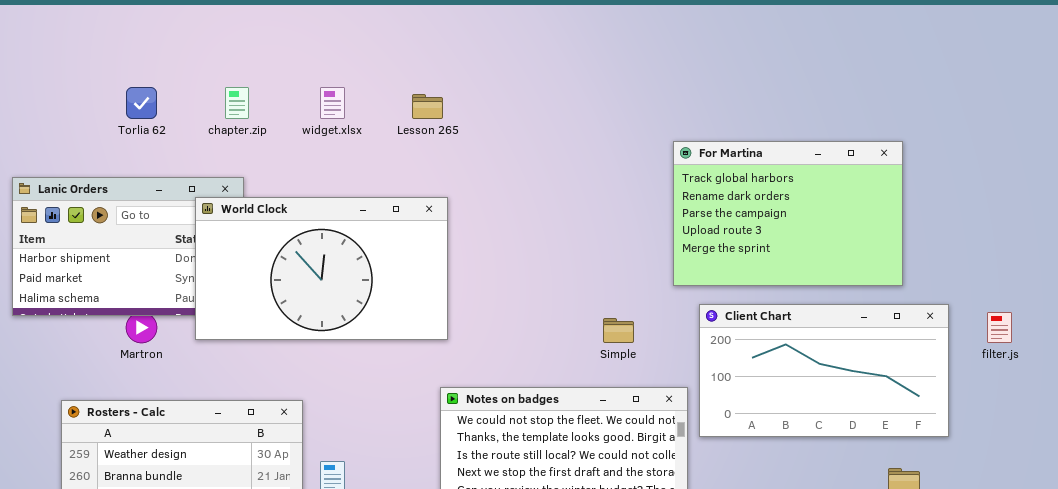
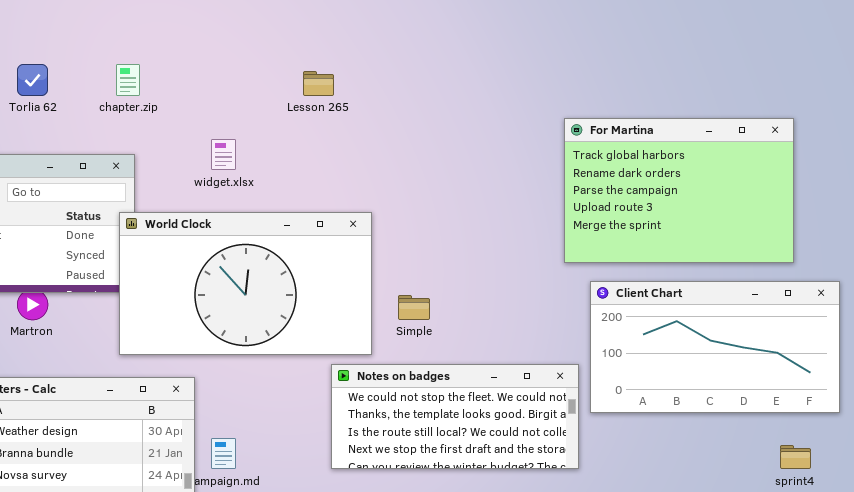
widget.xlsx: [320,87,345,119] -> [211,139,236,170], moved
World Clock: [195,197,448,340] -> [119,212,372,355], moved
Simple: [603,318,634,343] -> [398,295,430,320], moved

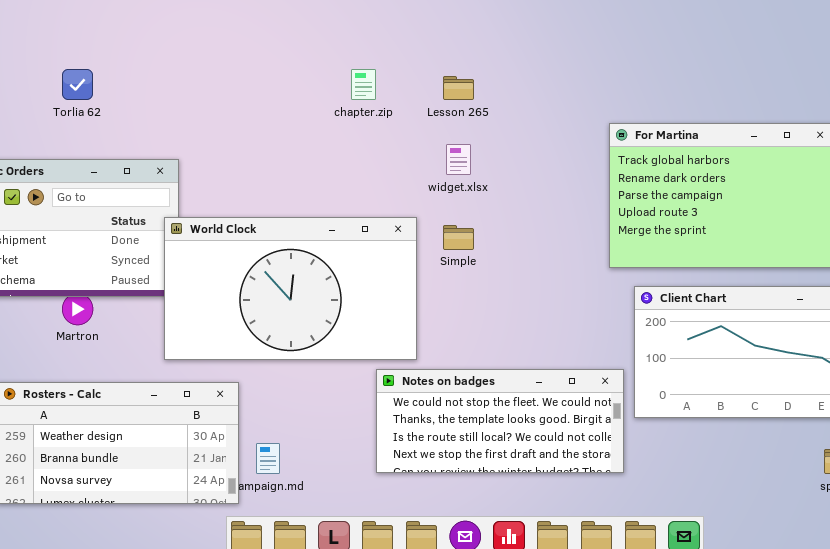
chapter.zip: [116,64,140,96] -> [351,69,376,100], moved
Lesson 265: [303,71,334,96] -> [443,76,474,100], moved
widget.xlsx: [211,139,236,170] -> [446,144,471,175], moved
Simple: [398,295,430,320] -> [443,225,474,250], moved

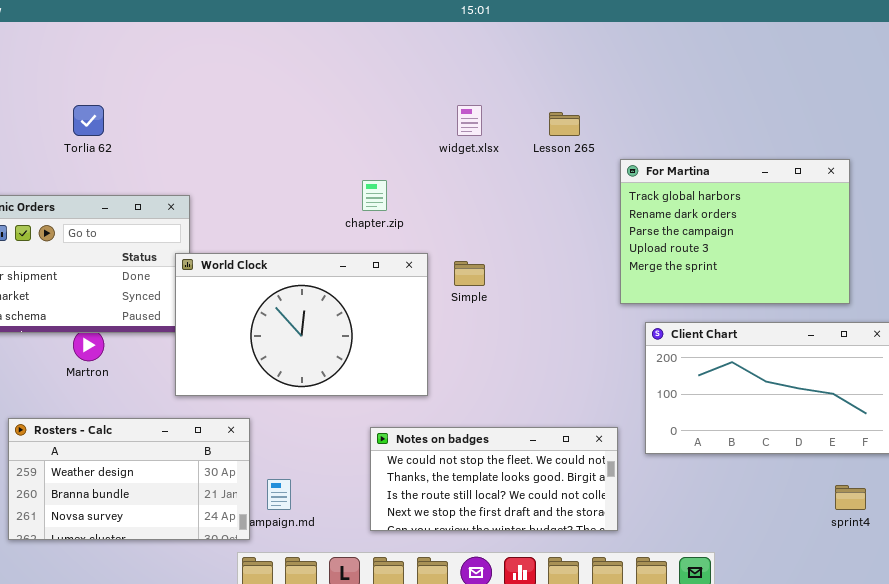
chapter.zip: [351,69,376,100] -> [362,180,387,211], moved
Lesson 265: [443,76,474,100] -> [549,112,580,136], moved
widget.xlsx: [446,144,471,175] -> [457,105,482,136], moved
Notes on badges: [376,369,624,473] -> [370,427,618,531], moved

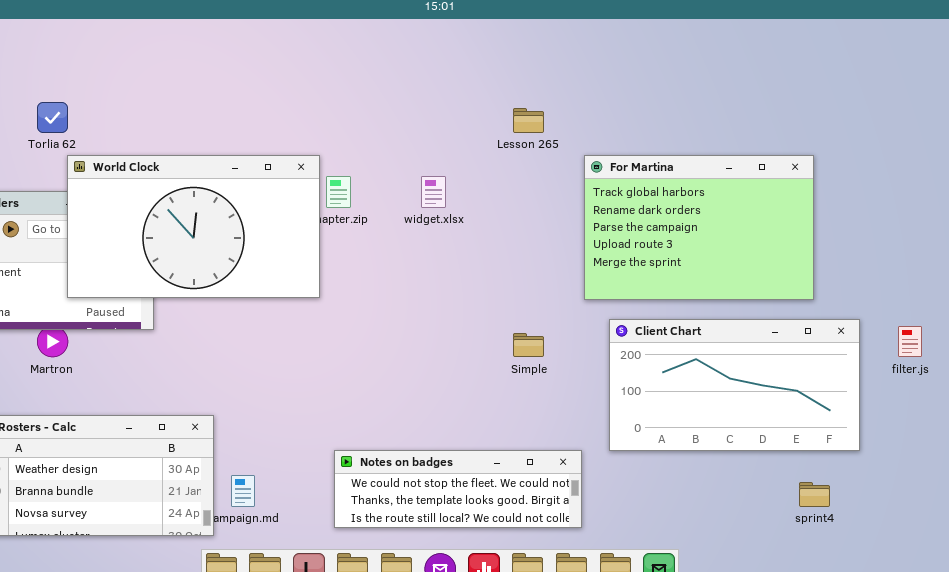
widget.xlsx: [457,105,482,136] -> [421,176,446,208], moved
World Clock: [175,253,428,396] -> [67,155,320,298], moved
Simple: [454,261,485,286] -> [513,333,544,357], moved
Notes on badges: [370,427,618,531] -> [334,450,582,528], resized

